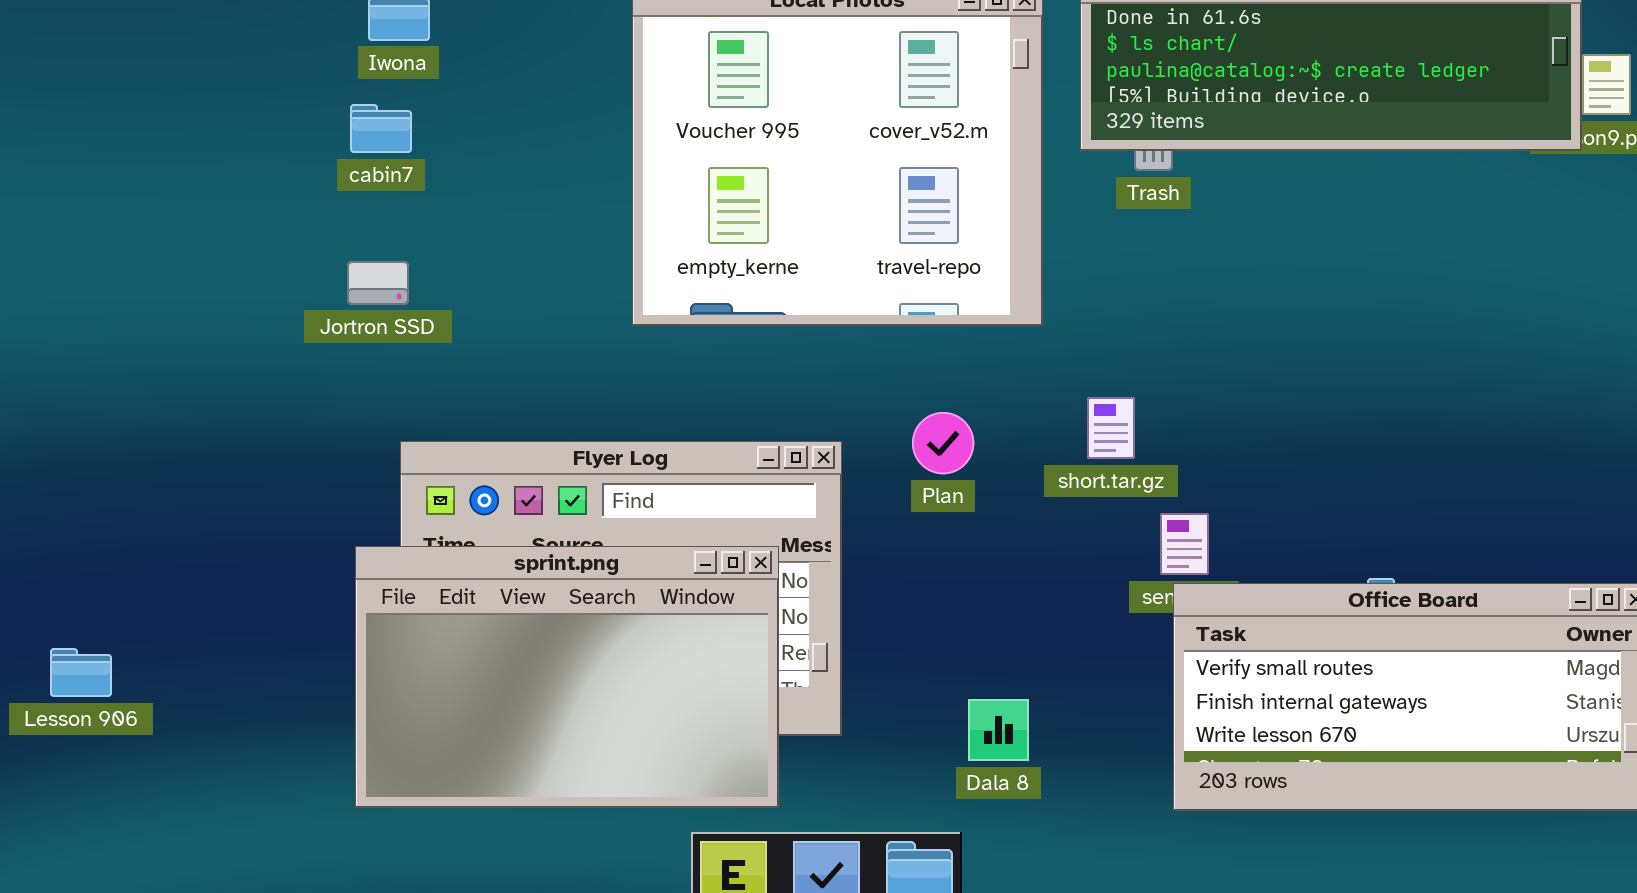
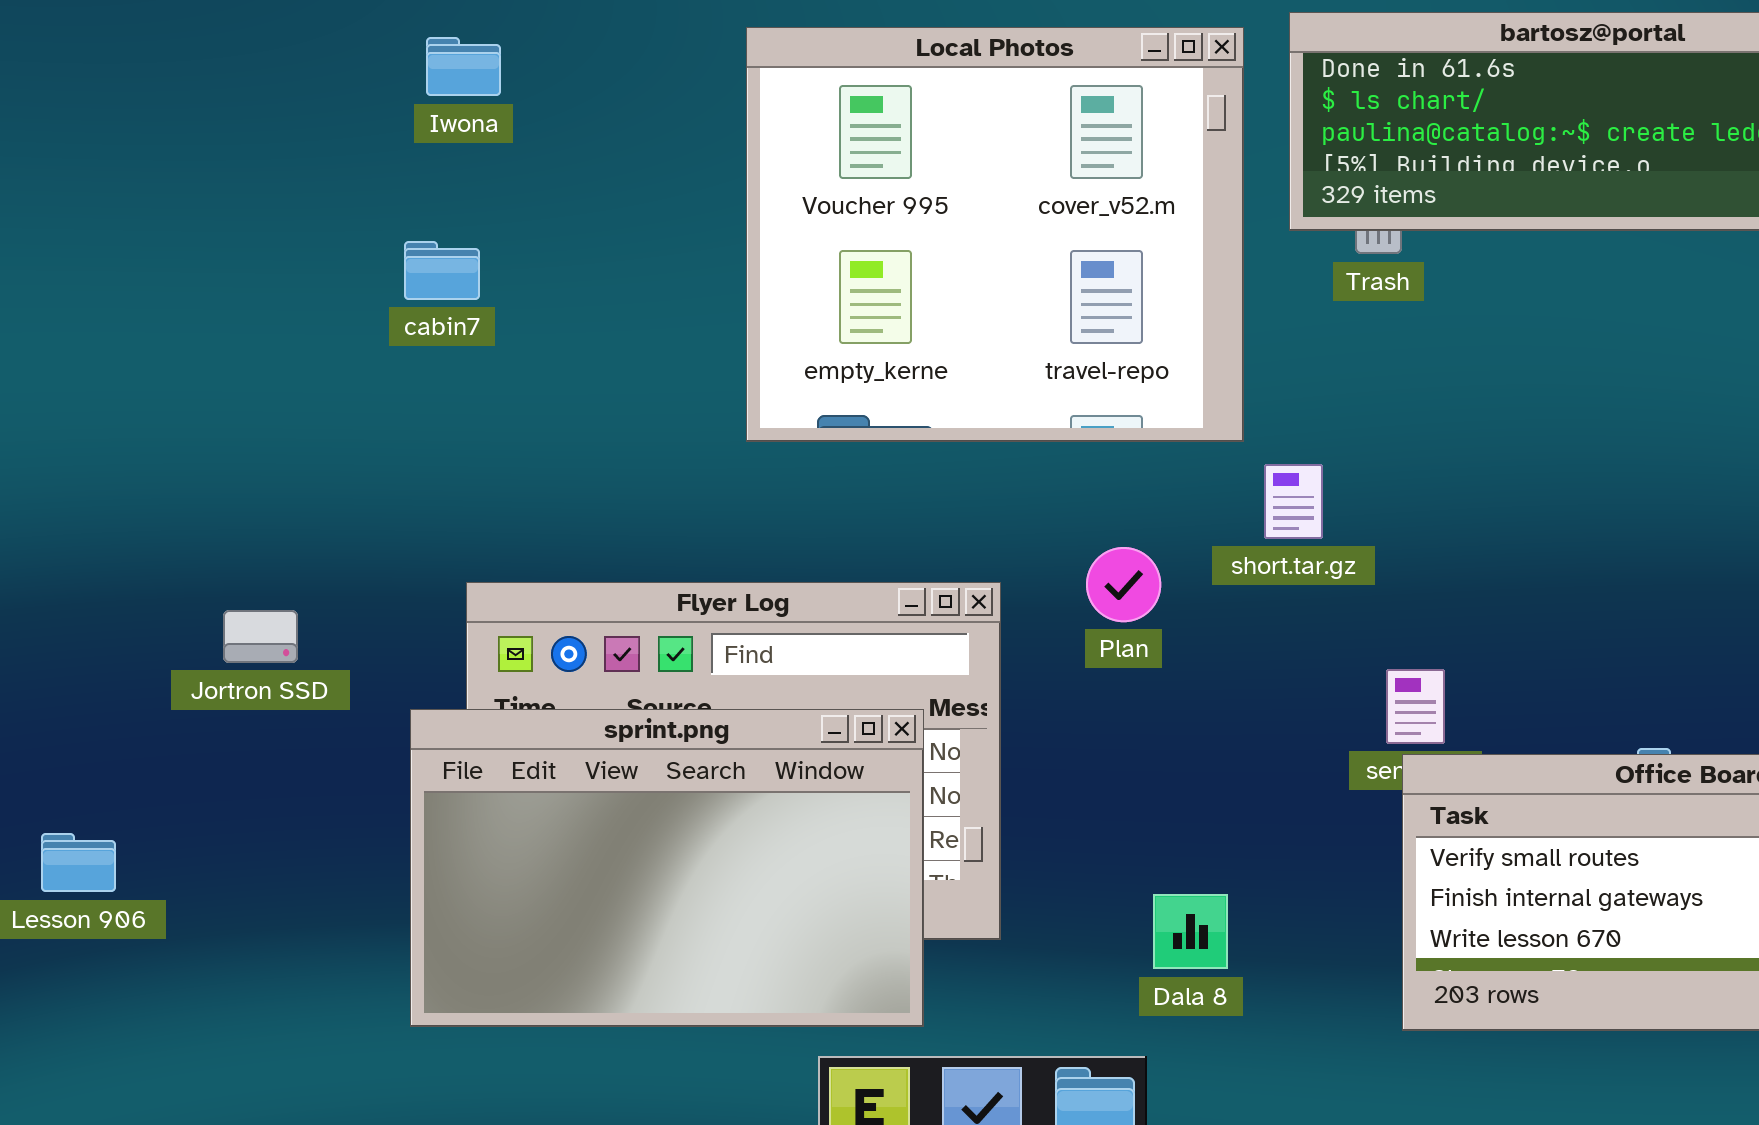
cabin7: [350,104,412,153] -> [404,241,480,300], moved
Jortron SSD: [347,261,409,305] -> [223,610,298,663], moved
short.tar.gz: [1087,397,1135,459] -> [1264,464,1323,539], moved

